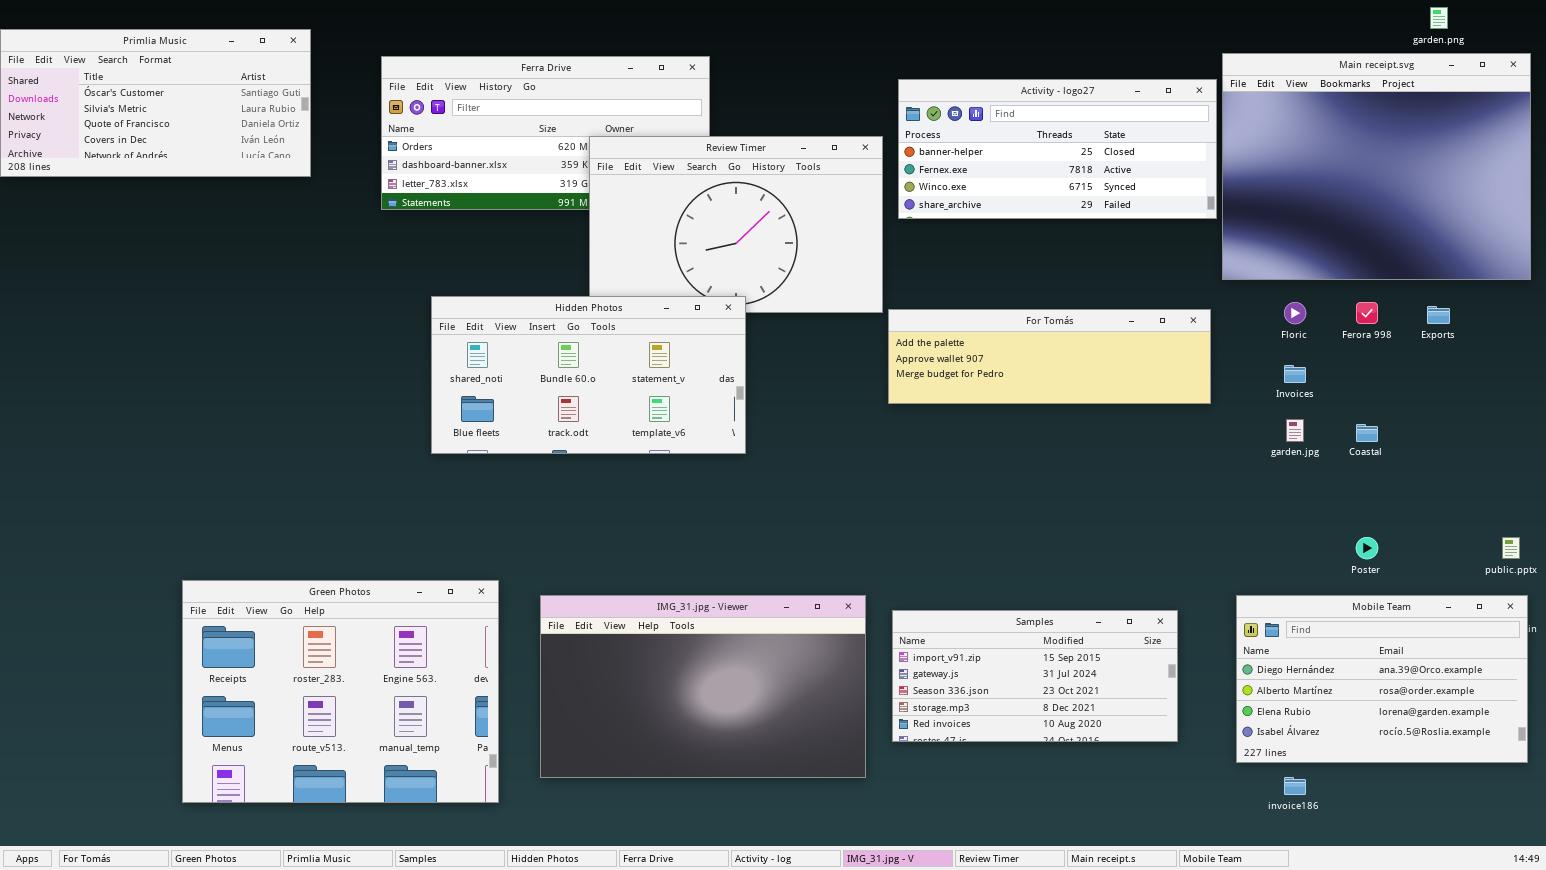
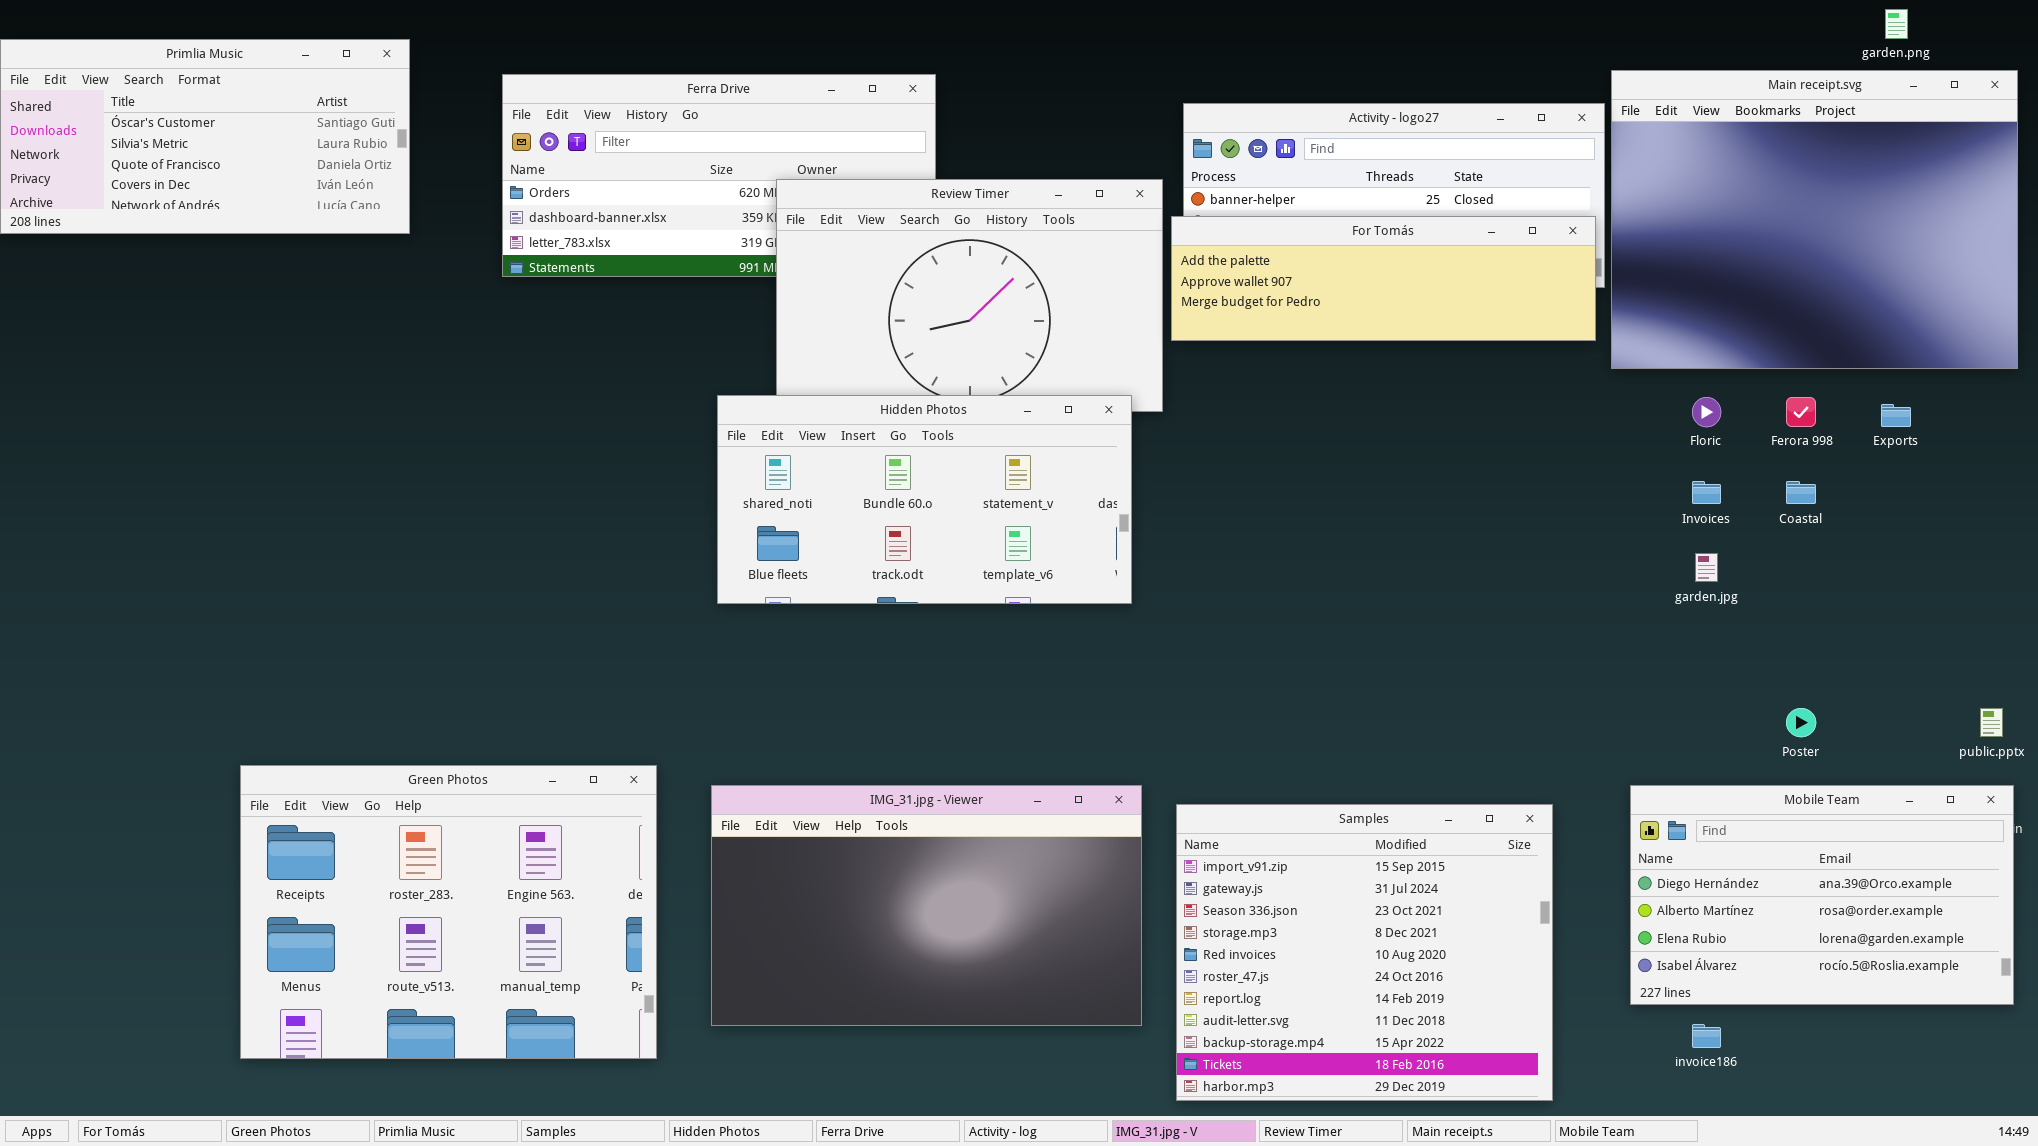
Hidden Photos: [431,296,746,454] -> [717,395,1132,604], moved
For Tomás: [888,309,1211,404] -> [1171,216,1596,341], moved
Coastal: [1356,424,1378,442] -> [1786,481,1816,504], moved
Samples: [892,610,1178,742] -> [1176,804,1553,1101], resized

